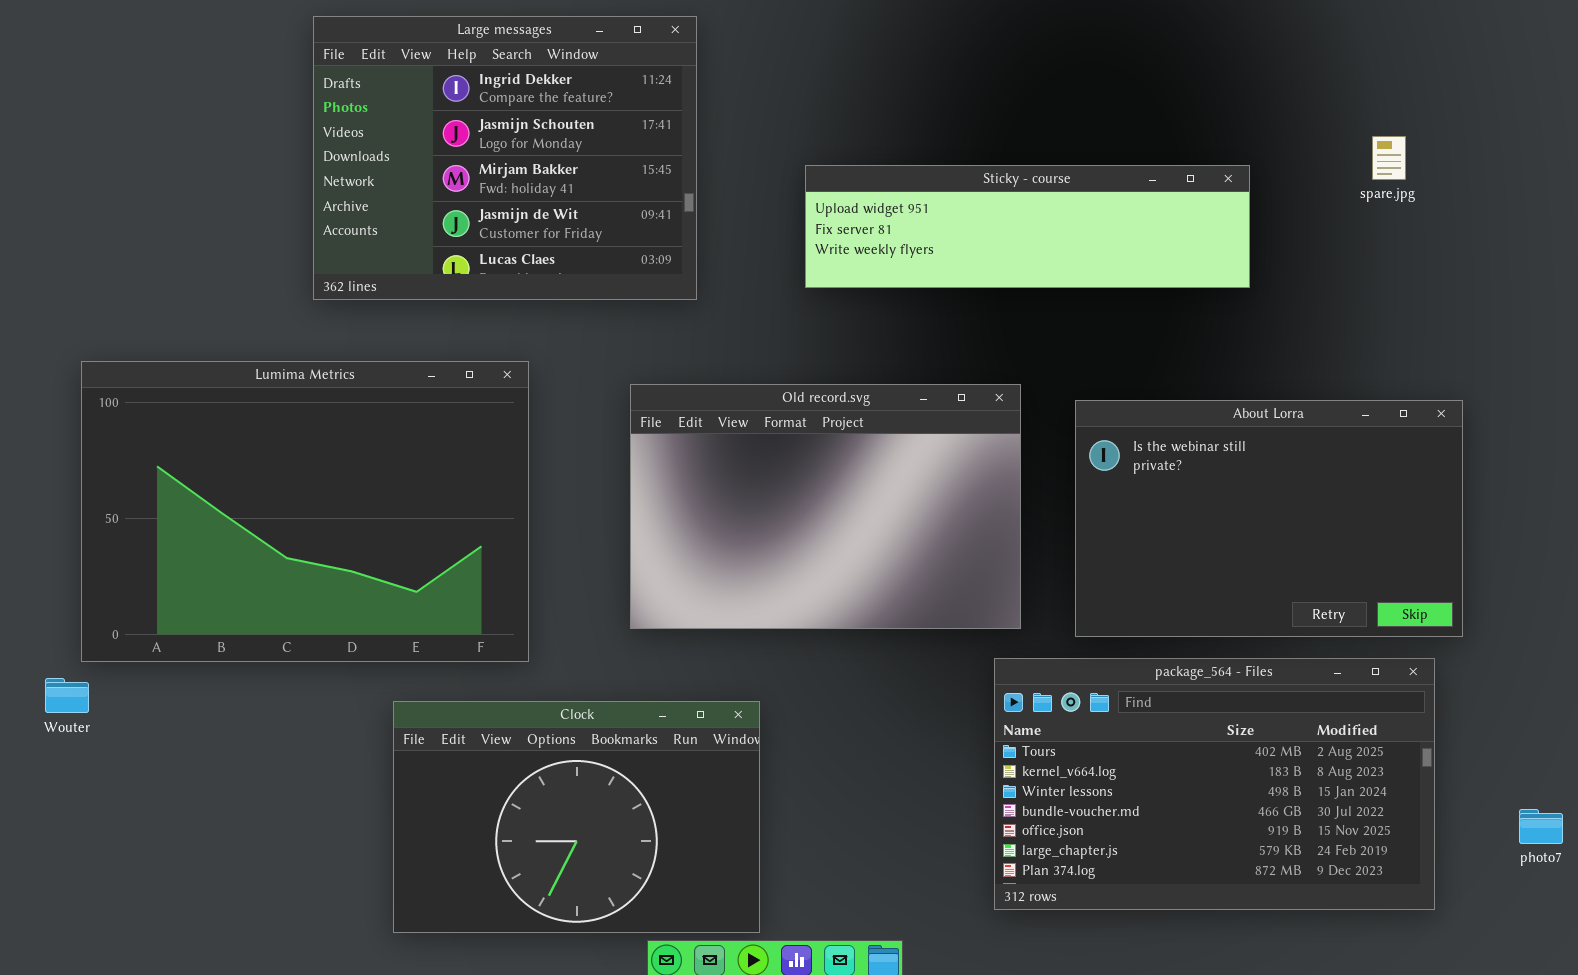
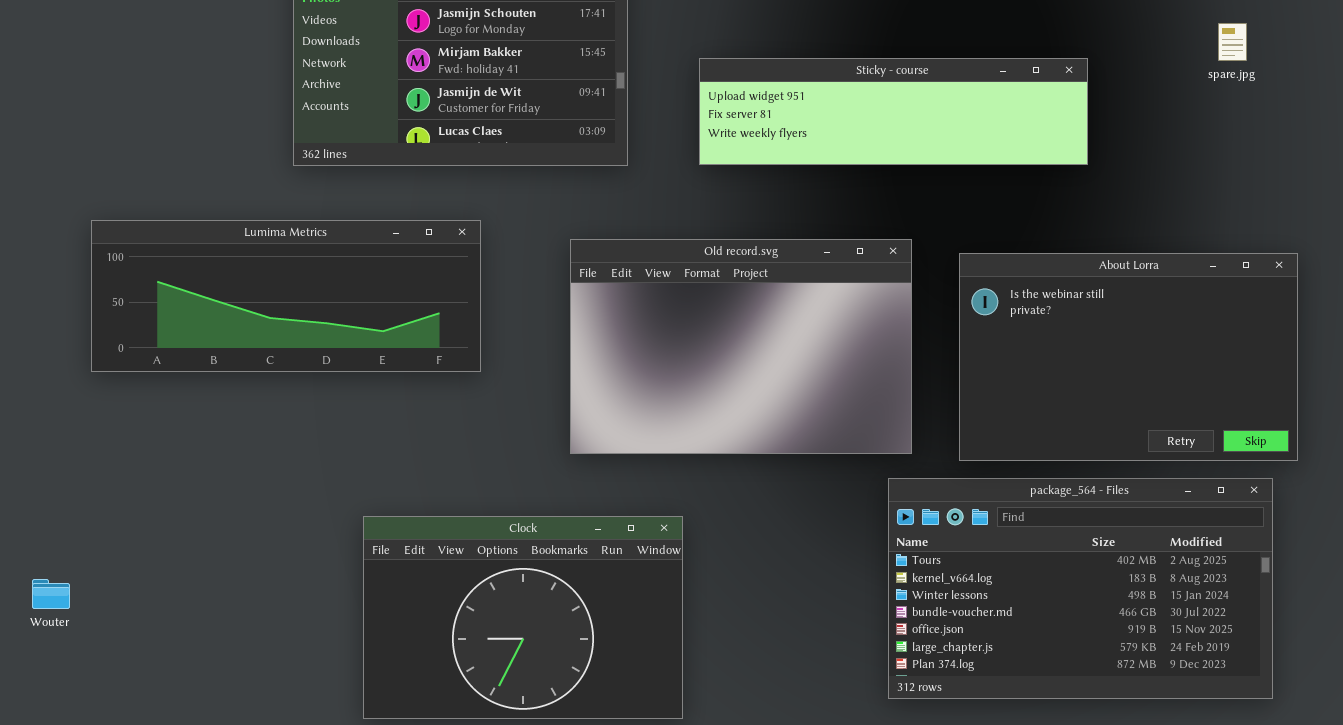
Sticky - course: [805,165,1250,288] -> [699,58,1088,165], moved
Lumima Metrics: [81,361,529,662] -> [91,220,481,372], resized
Wouter: [45,678,89,713] -> [32,579,70,609], moved

